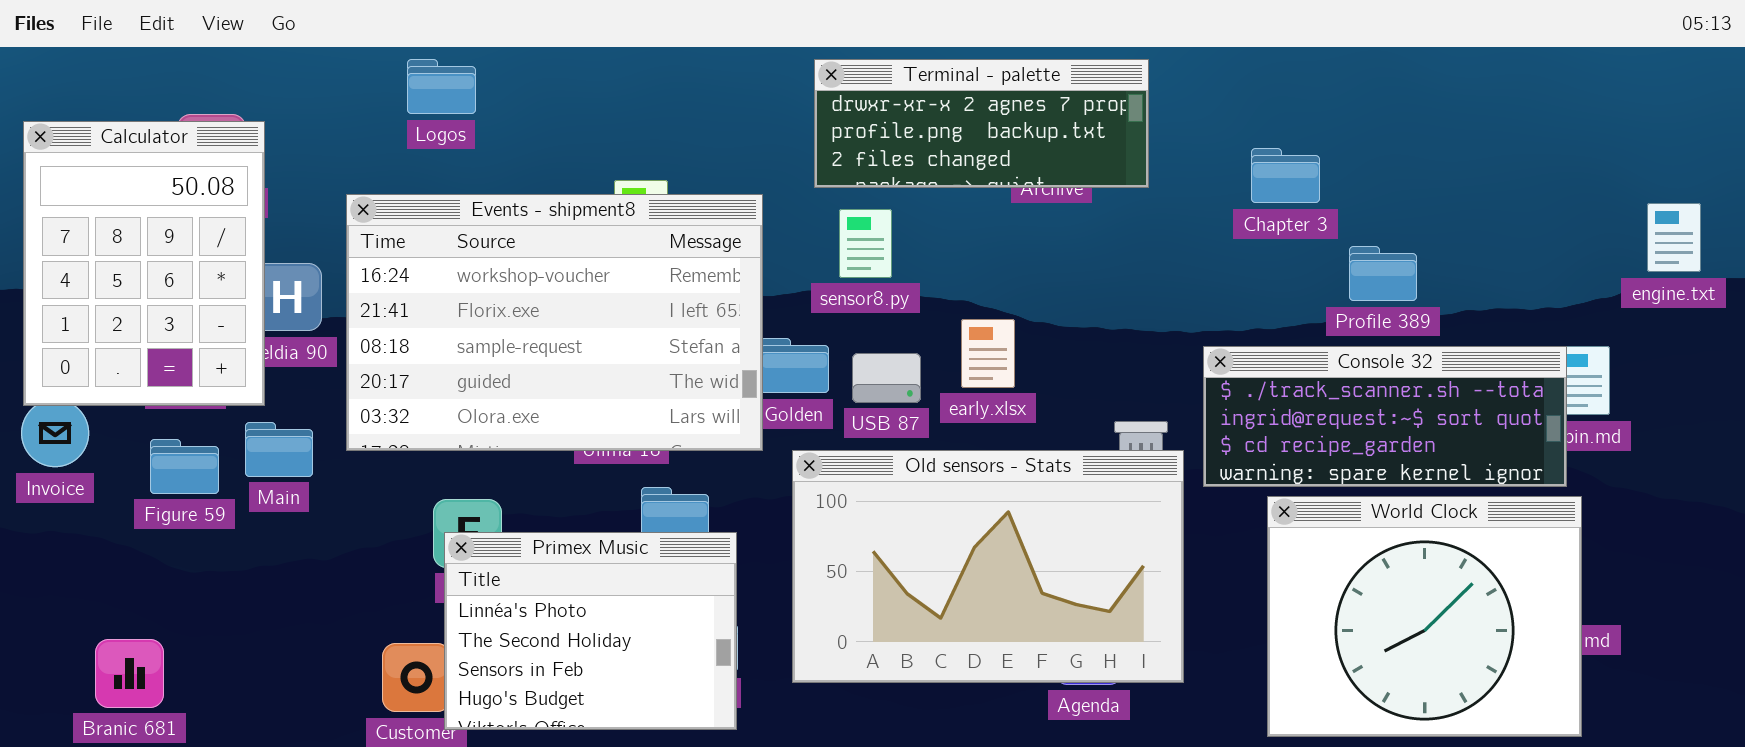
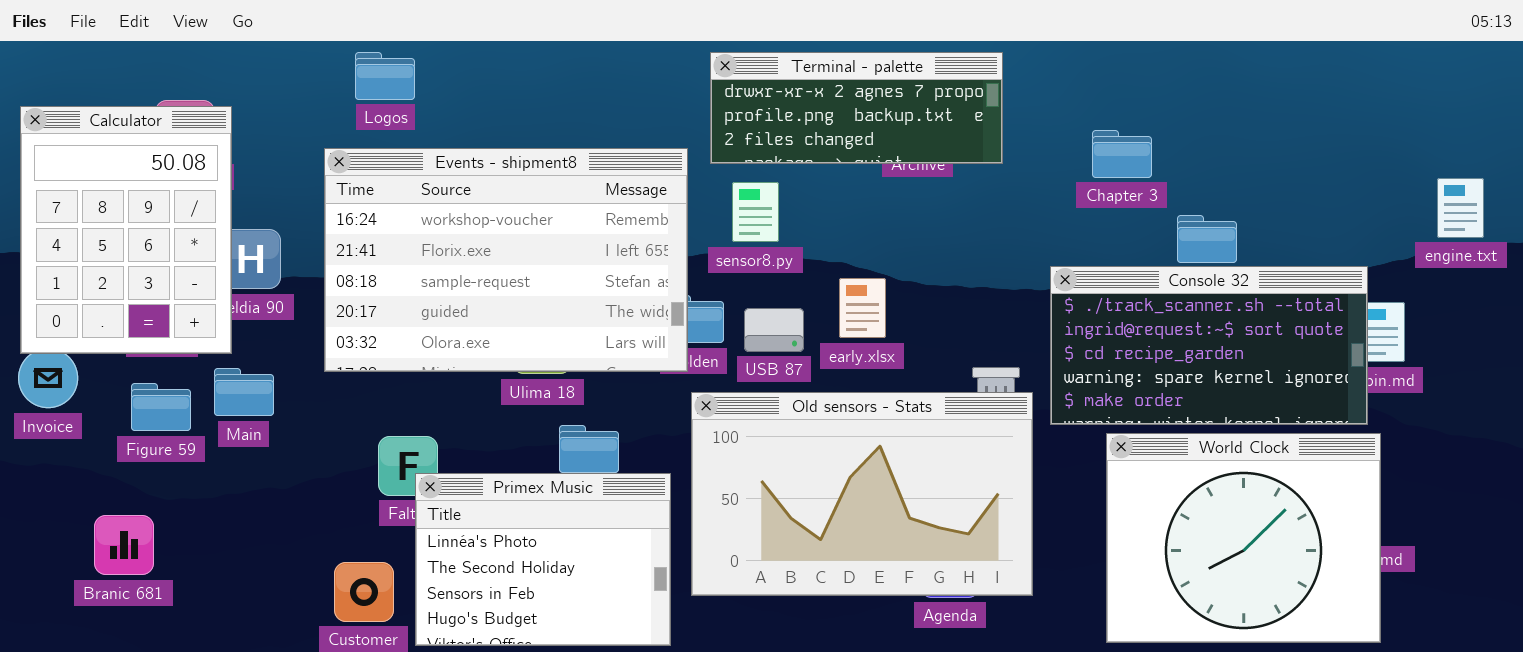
Events - shipment8: [346,194,763,451] -> [324,148,688,372], moved
Console 32: [1203,346,1567,487] -> [1050,266,1368,425], resized
Primex Music: [444,532,737,730] -> [415,473,671,646], moved
Branic 681: [95,639,164,708] -> [94,515,154,575], moved

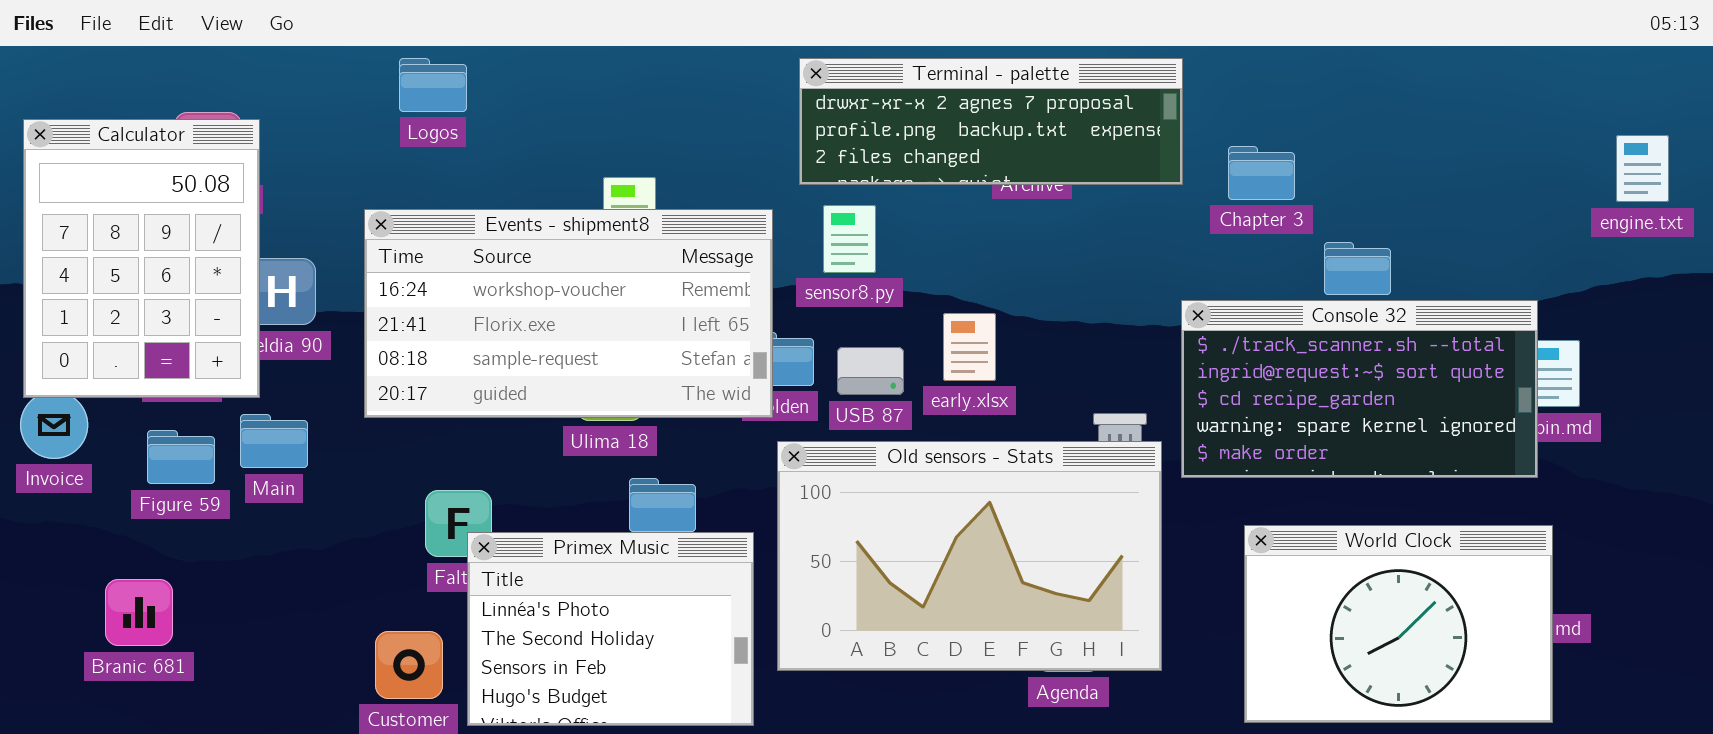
Terminal - palette: [710,52,1003,164] -> [799,58,1183,185], resized
Events - shipment8: [324,148,688,372] -> [364,209,773,418], resized
engine.txt: [1437,178,1484,238] -> [1616,135,1669,202], moved
World Clock: [1106,433,1381,643] -> [1244,525,1553,723], resized

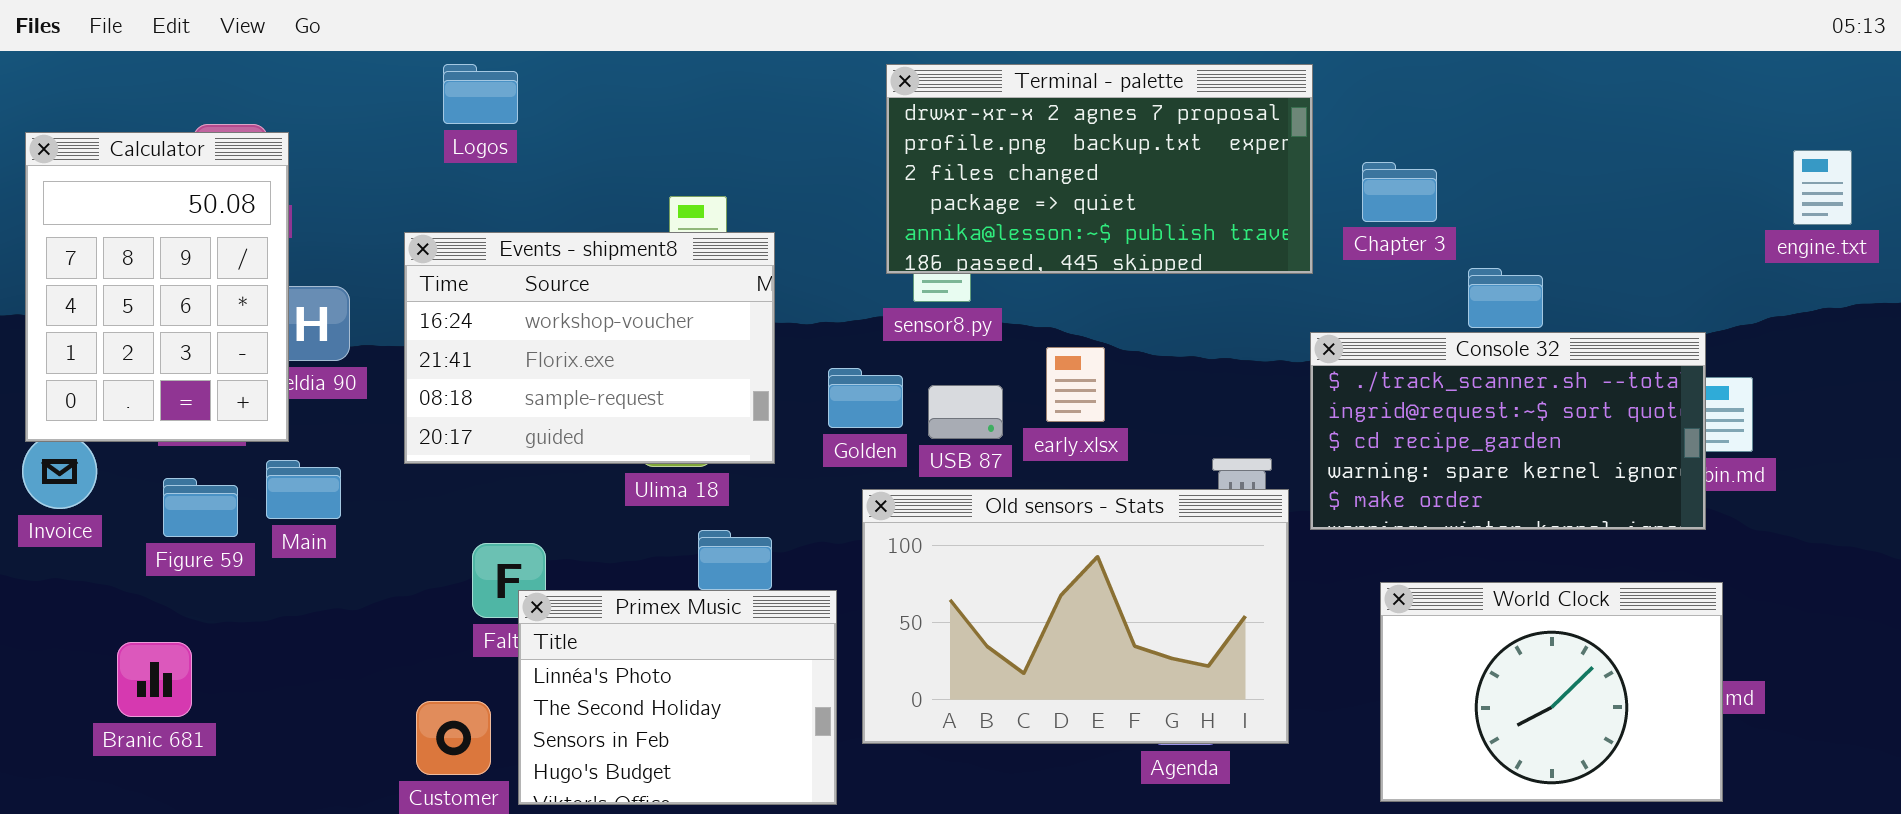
Terminal - palette: [799,58,1183,185] -> [886,64,1313,274], resized
Events - shipment8: [364,209,773,418] -> [404,232,775,464], resized

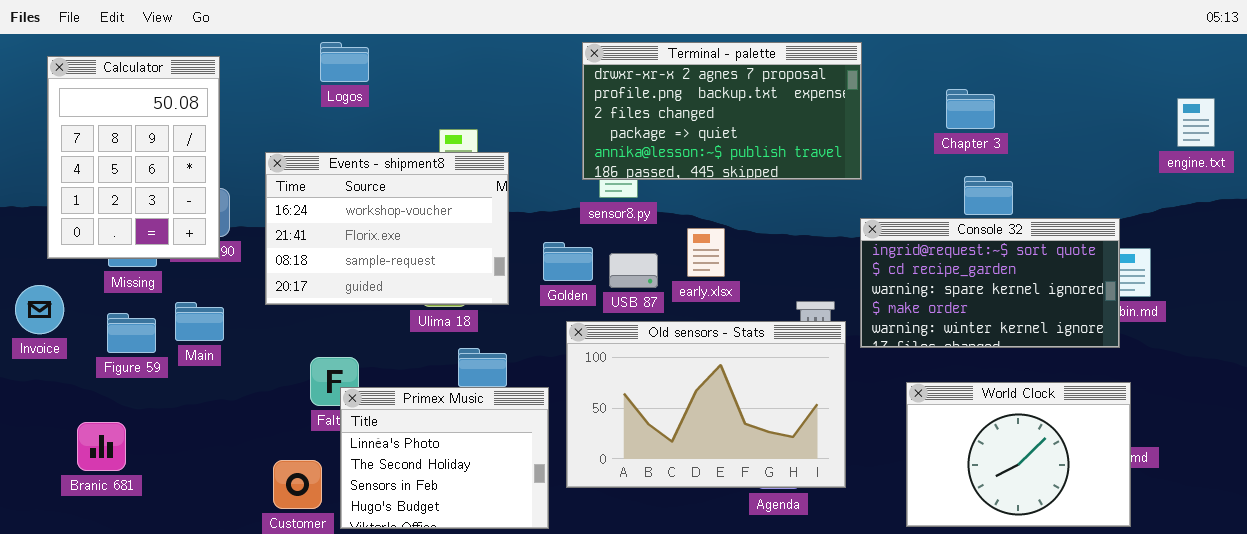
Logos: [443,64,518,124] -> [320,42,369,82], moved
Calculator: [25,132,289,442] -> [47,56,220,259], moved
Chapter 3: [1362,162,1437,222] -> [946,89,995,129], moved
Console 32: [1310,332,1706,530] -> [860,218,1120,348], scrolled down 1 row

